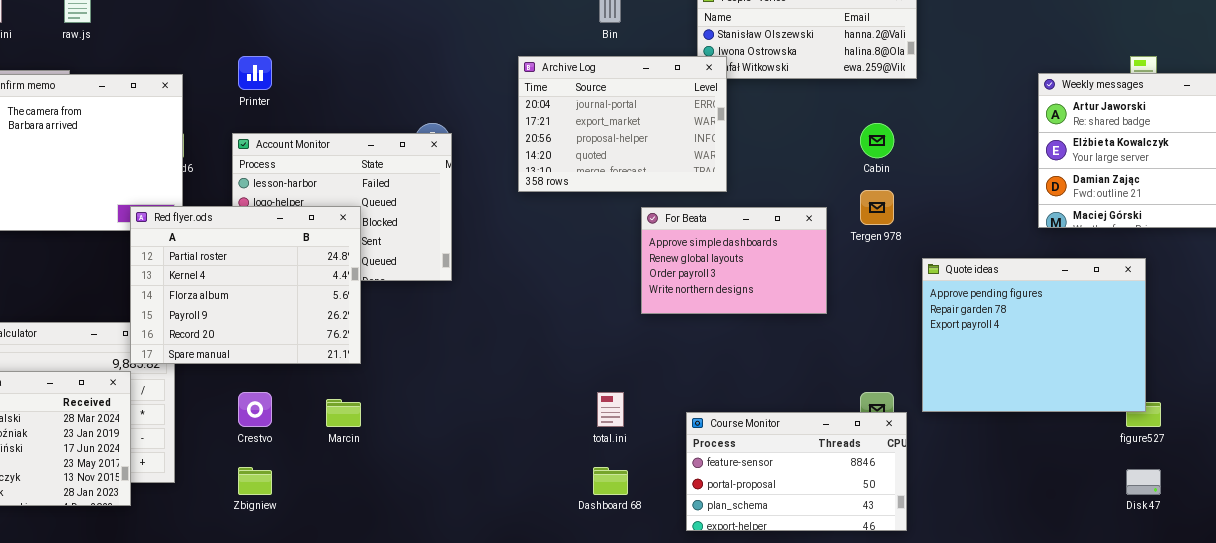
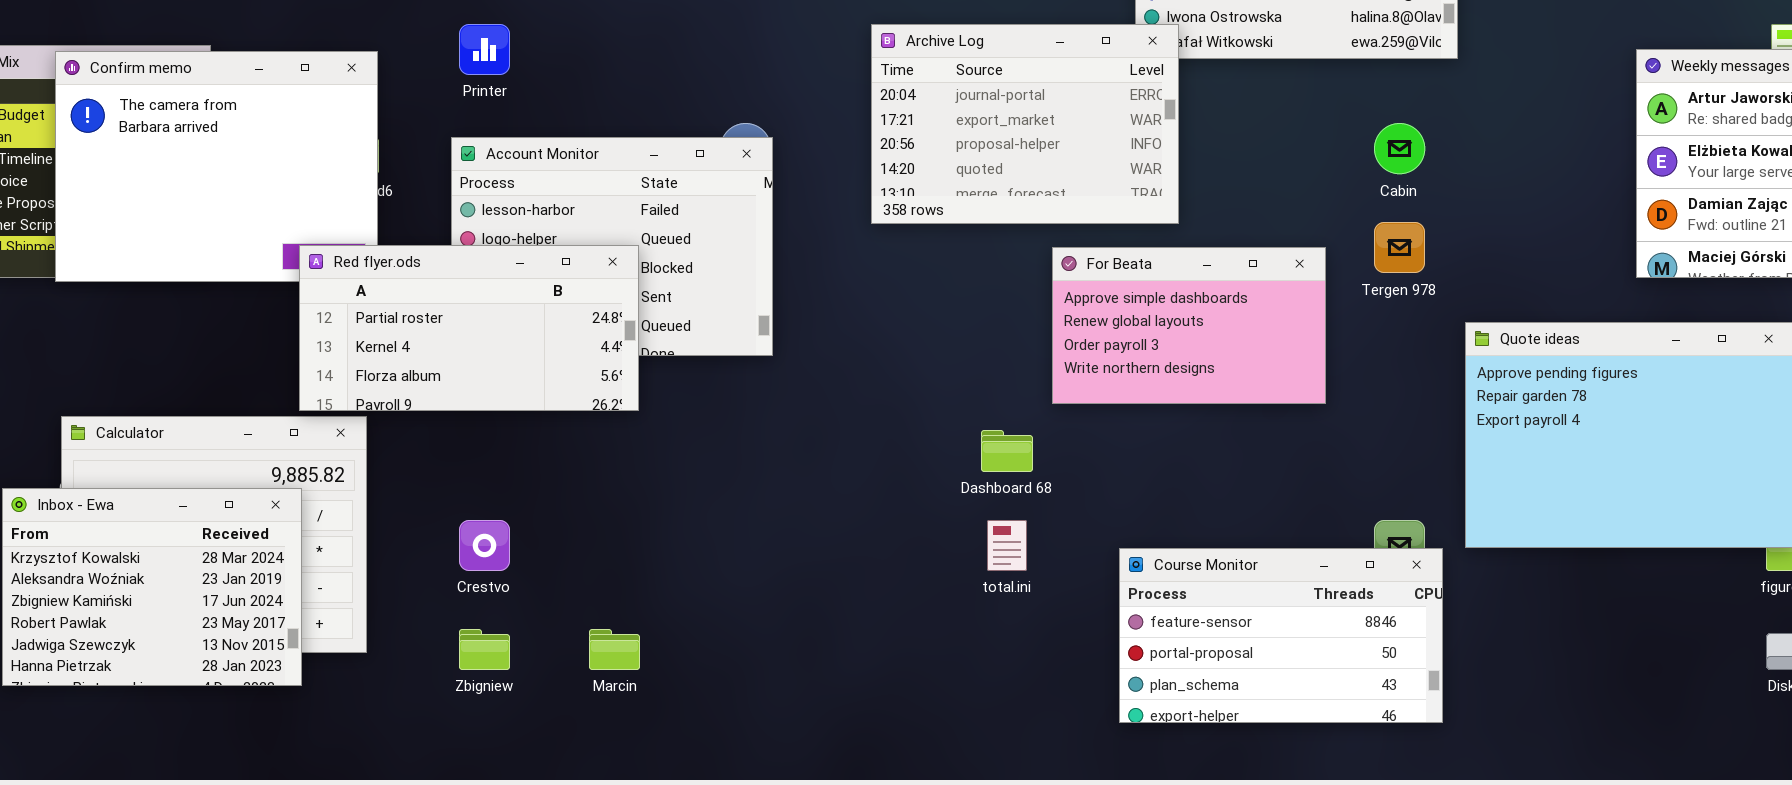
Red flyer.ods: [130,206,361,364] -> [299,245,639,411], resized
Marcin: [326,399,361,427] -> [589,629,640,670], moved
Dashboard 68: [593,467,628,495] -> [981,430,1033,472], moved

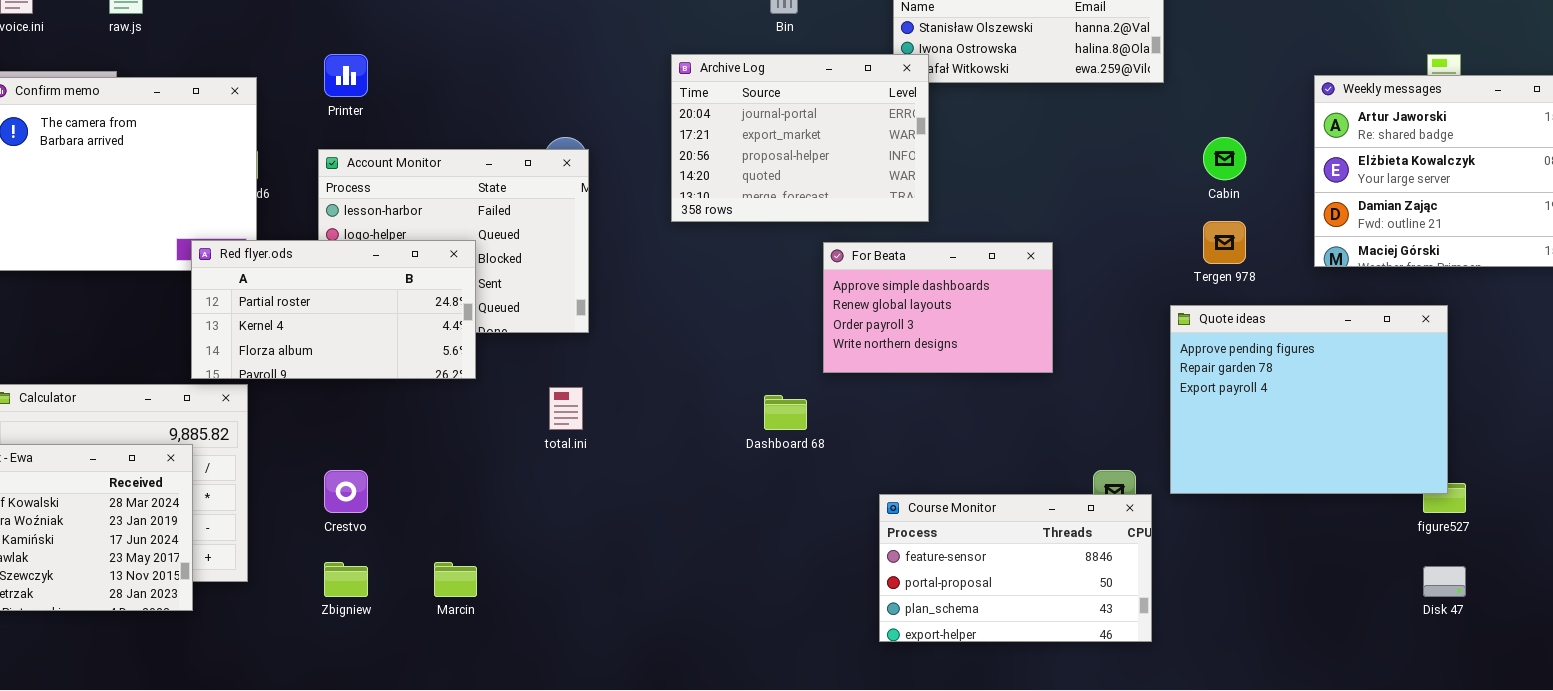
Cabin: [1374,123,1425,174] -> [1203,137,1246,180], moved
Tergen 978: [1374,222,1425,273] -> [1203,221,1246,264], moved
total.ini: [987,520,1027,571] -> [549,387,583,430], moved

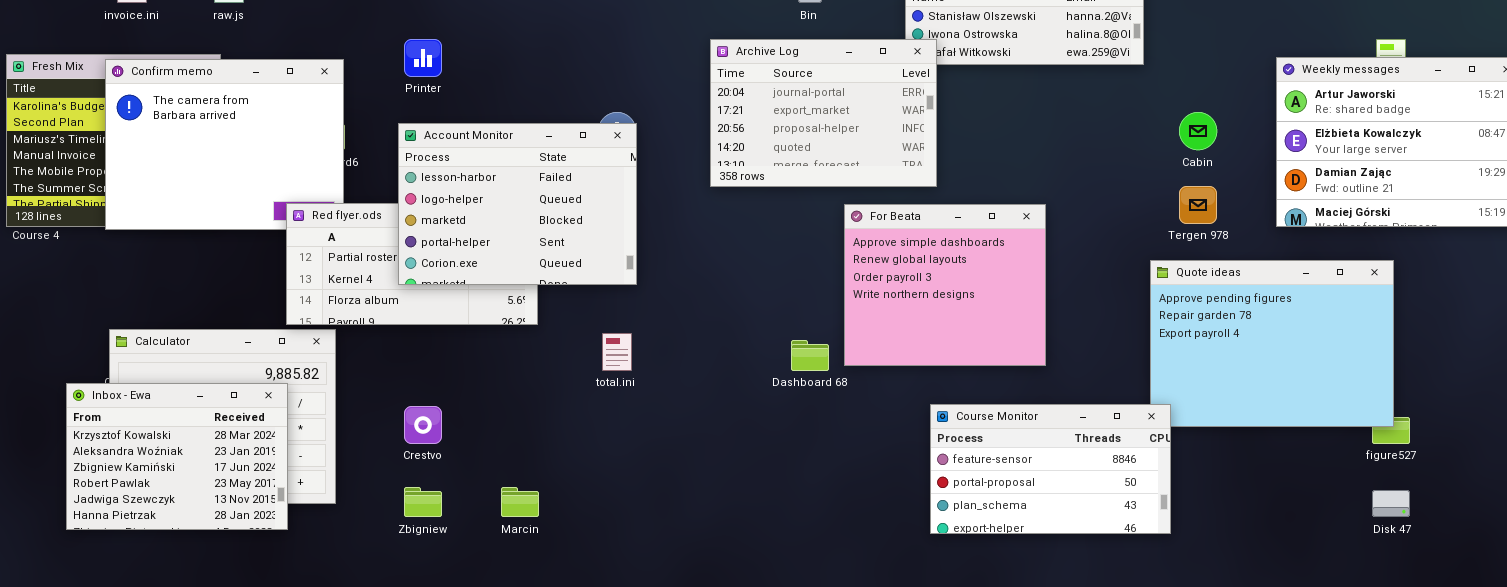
Account Monitor: [318,149,589,333] -> [398,123,637,285], raised
For Beata: [823,242,1053,373] -> [844,204,1046,366], resized
Course Monitor: [879,494,1152,642] -> [930,404,1171,534], moved

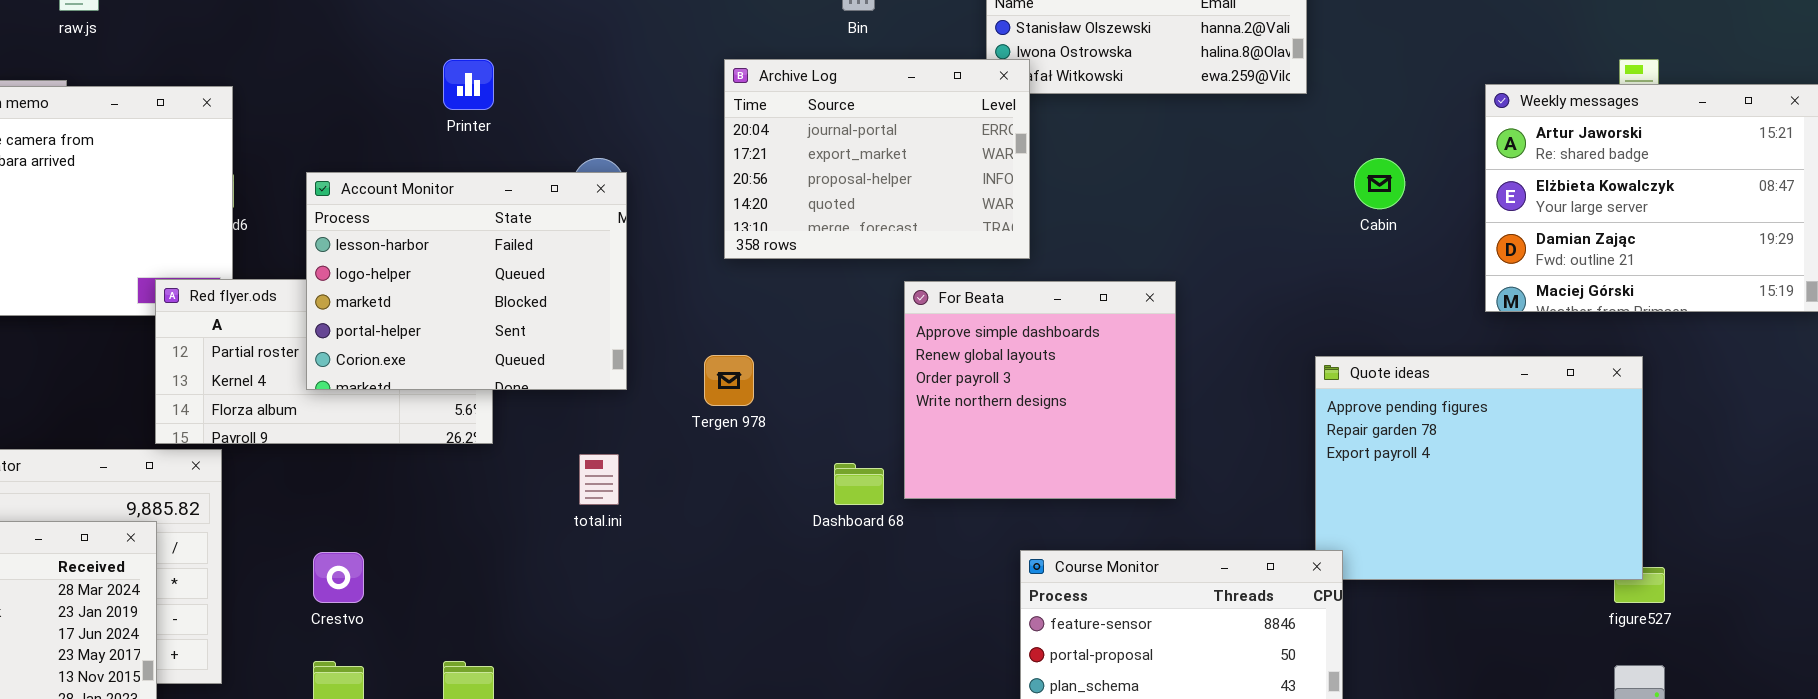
Printer: [404,39,442,77] -> [443,59,494,110], moved
Tergen 978: [1179,186,1217,224] -> [704,355,754,406], moved

